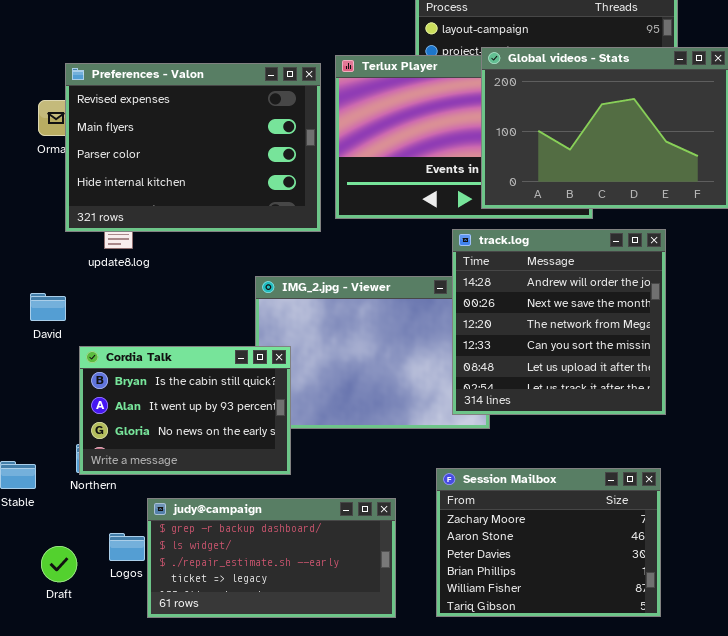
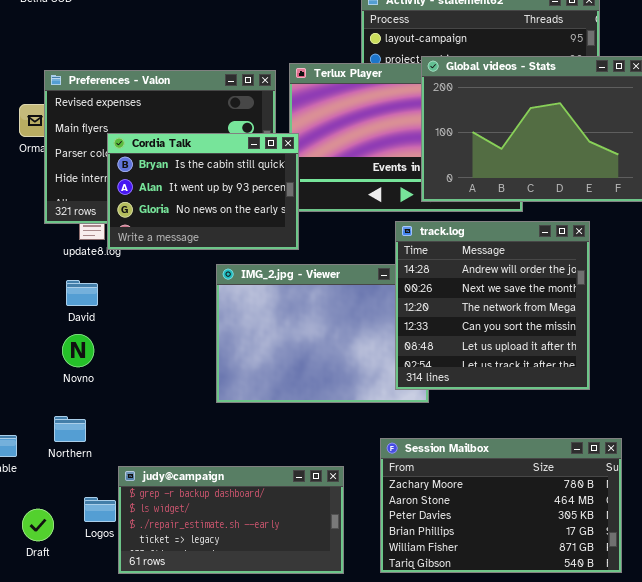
David: [30,293,66,321] -> [66,280,98,306], moved
Cordia Talk: [79,346,291,475] -> [107,133,299,250], moved
Session Mailbox: [436,468,661,617] -> [380,438,622,573], resized

